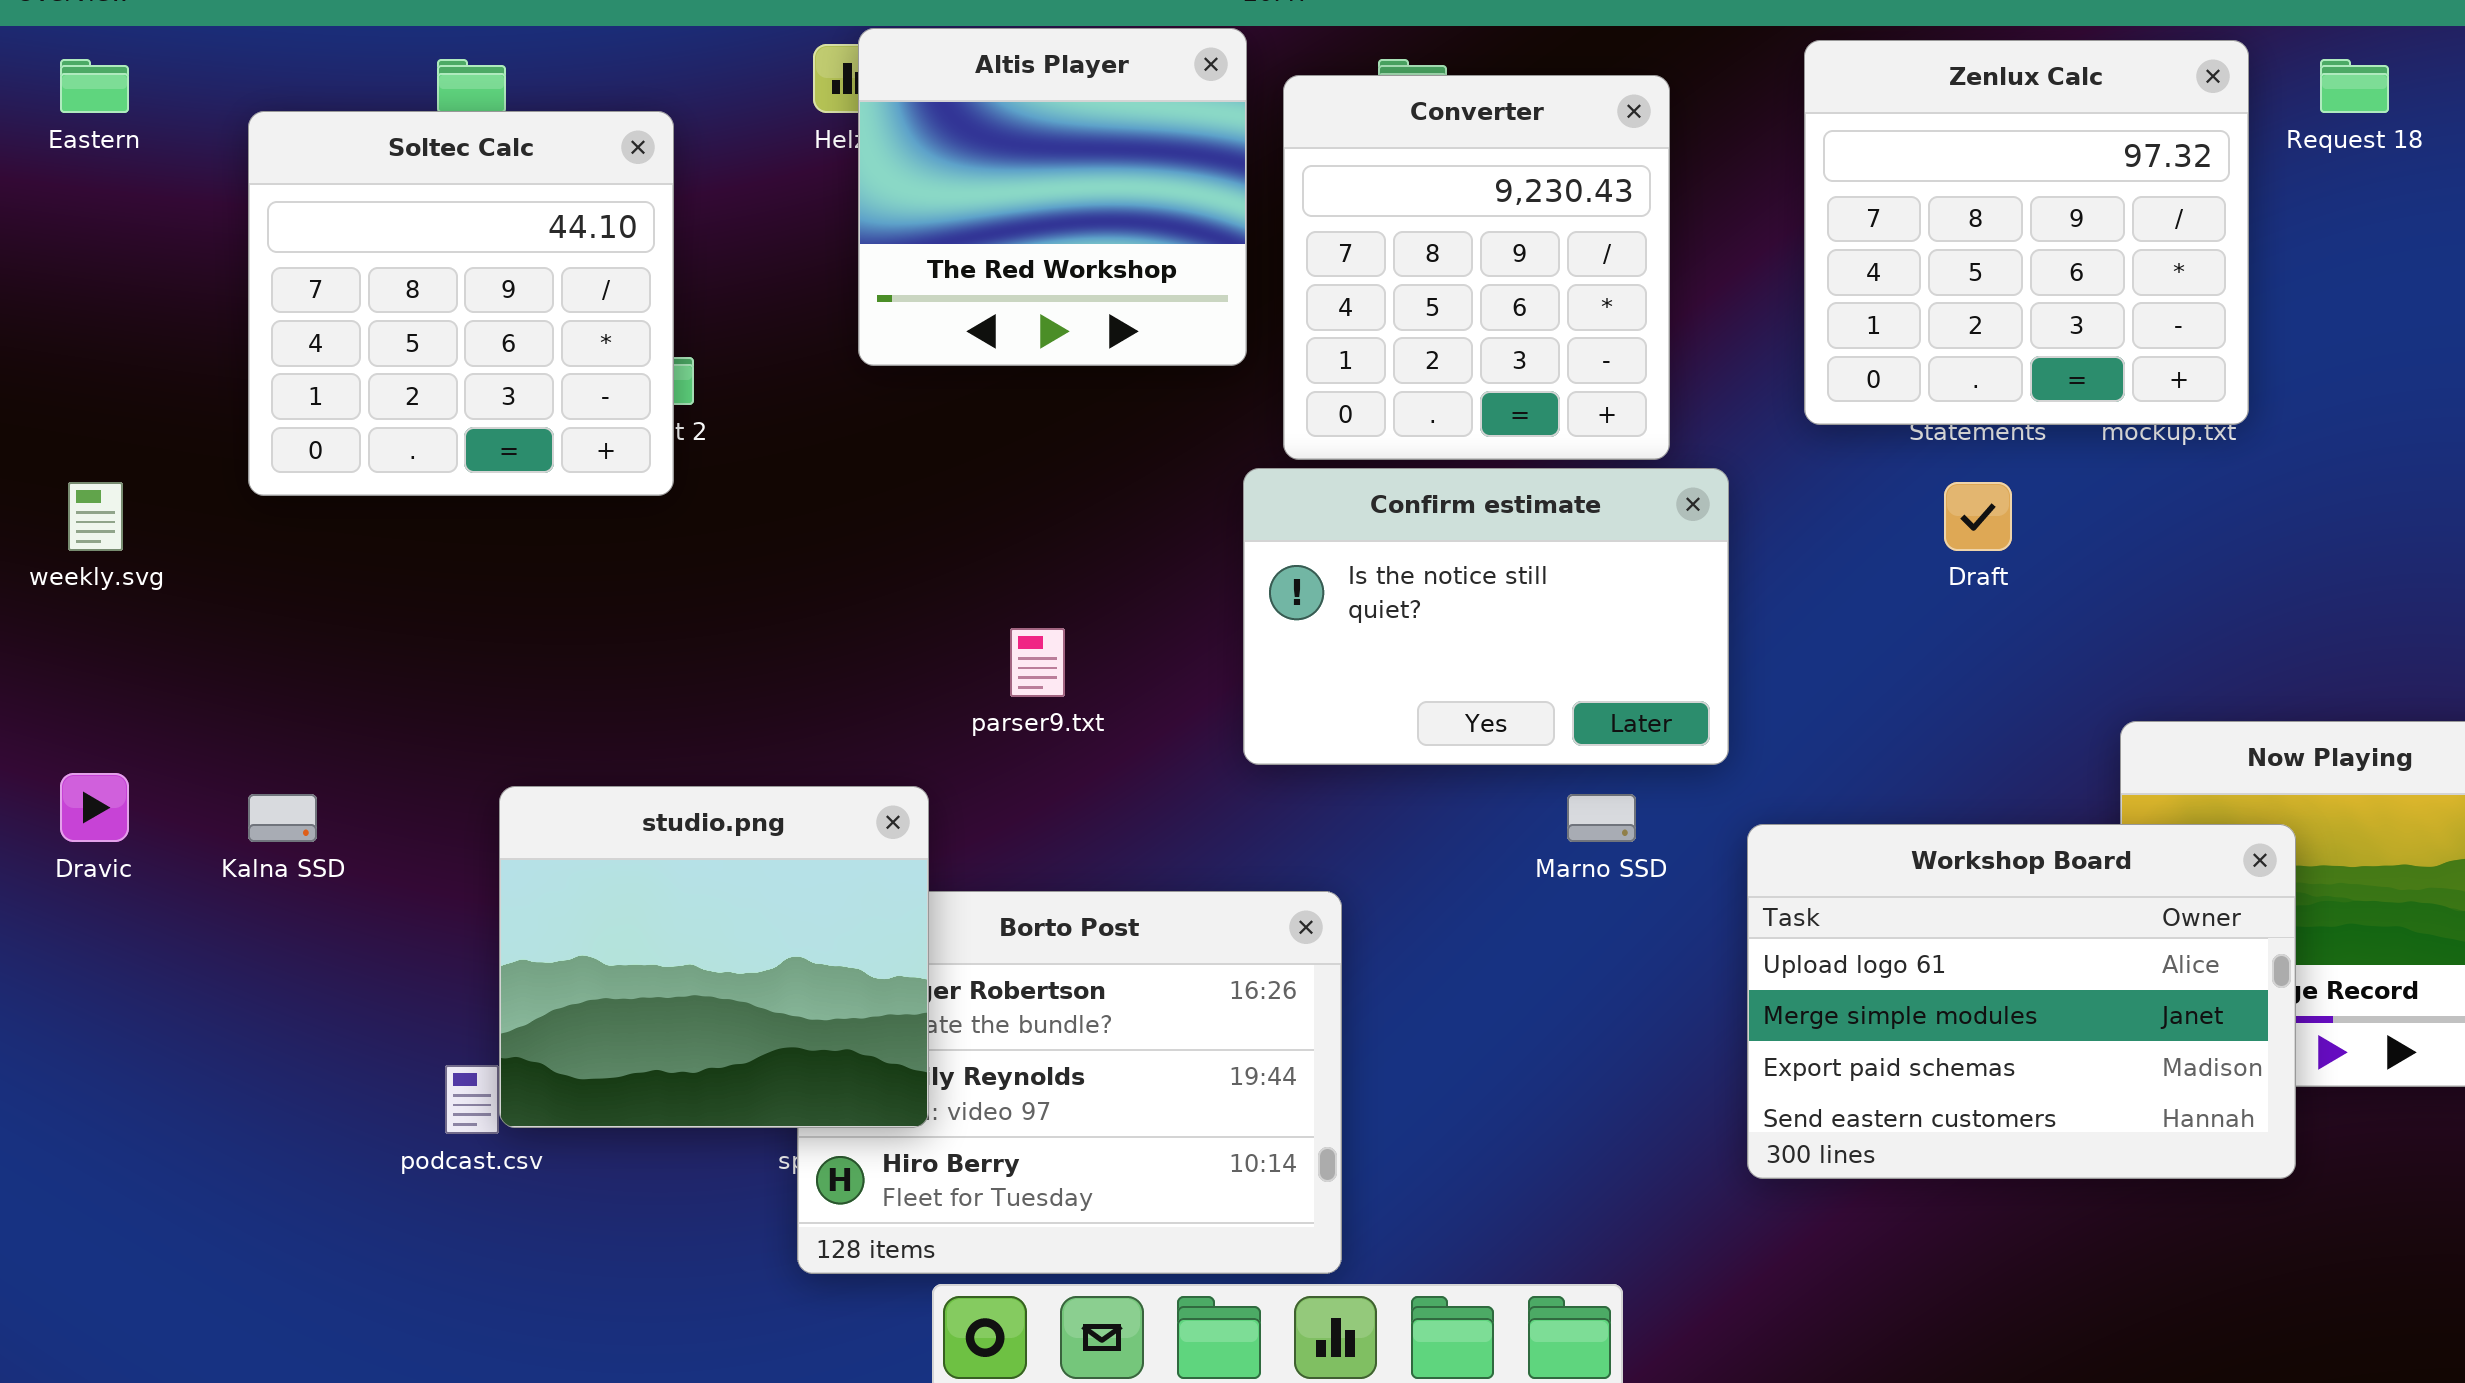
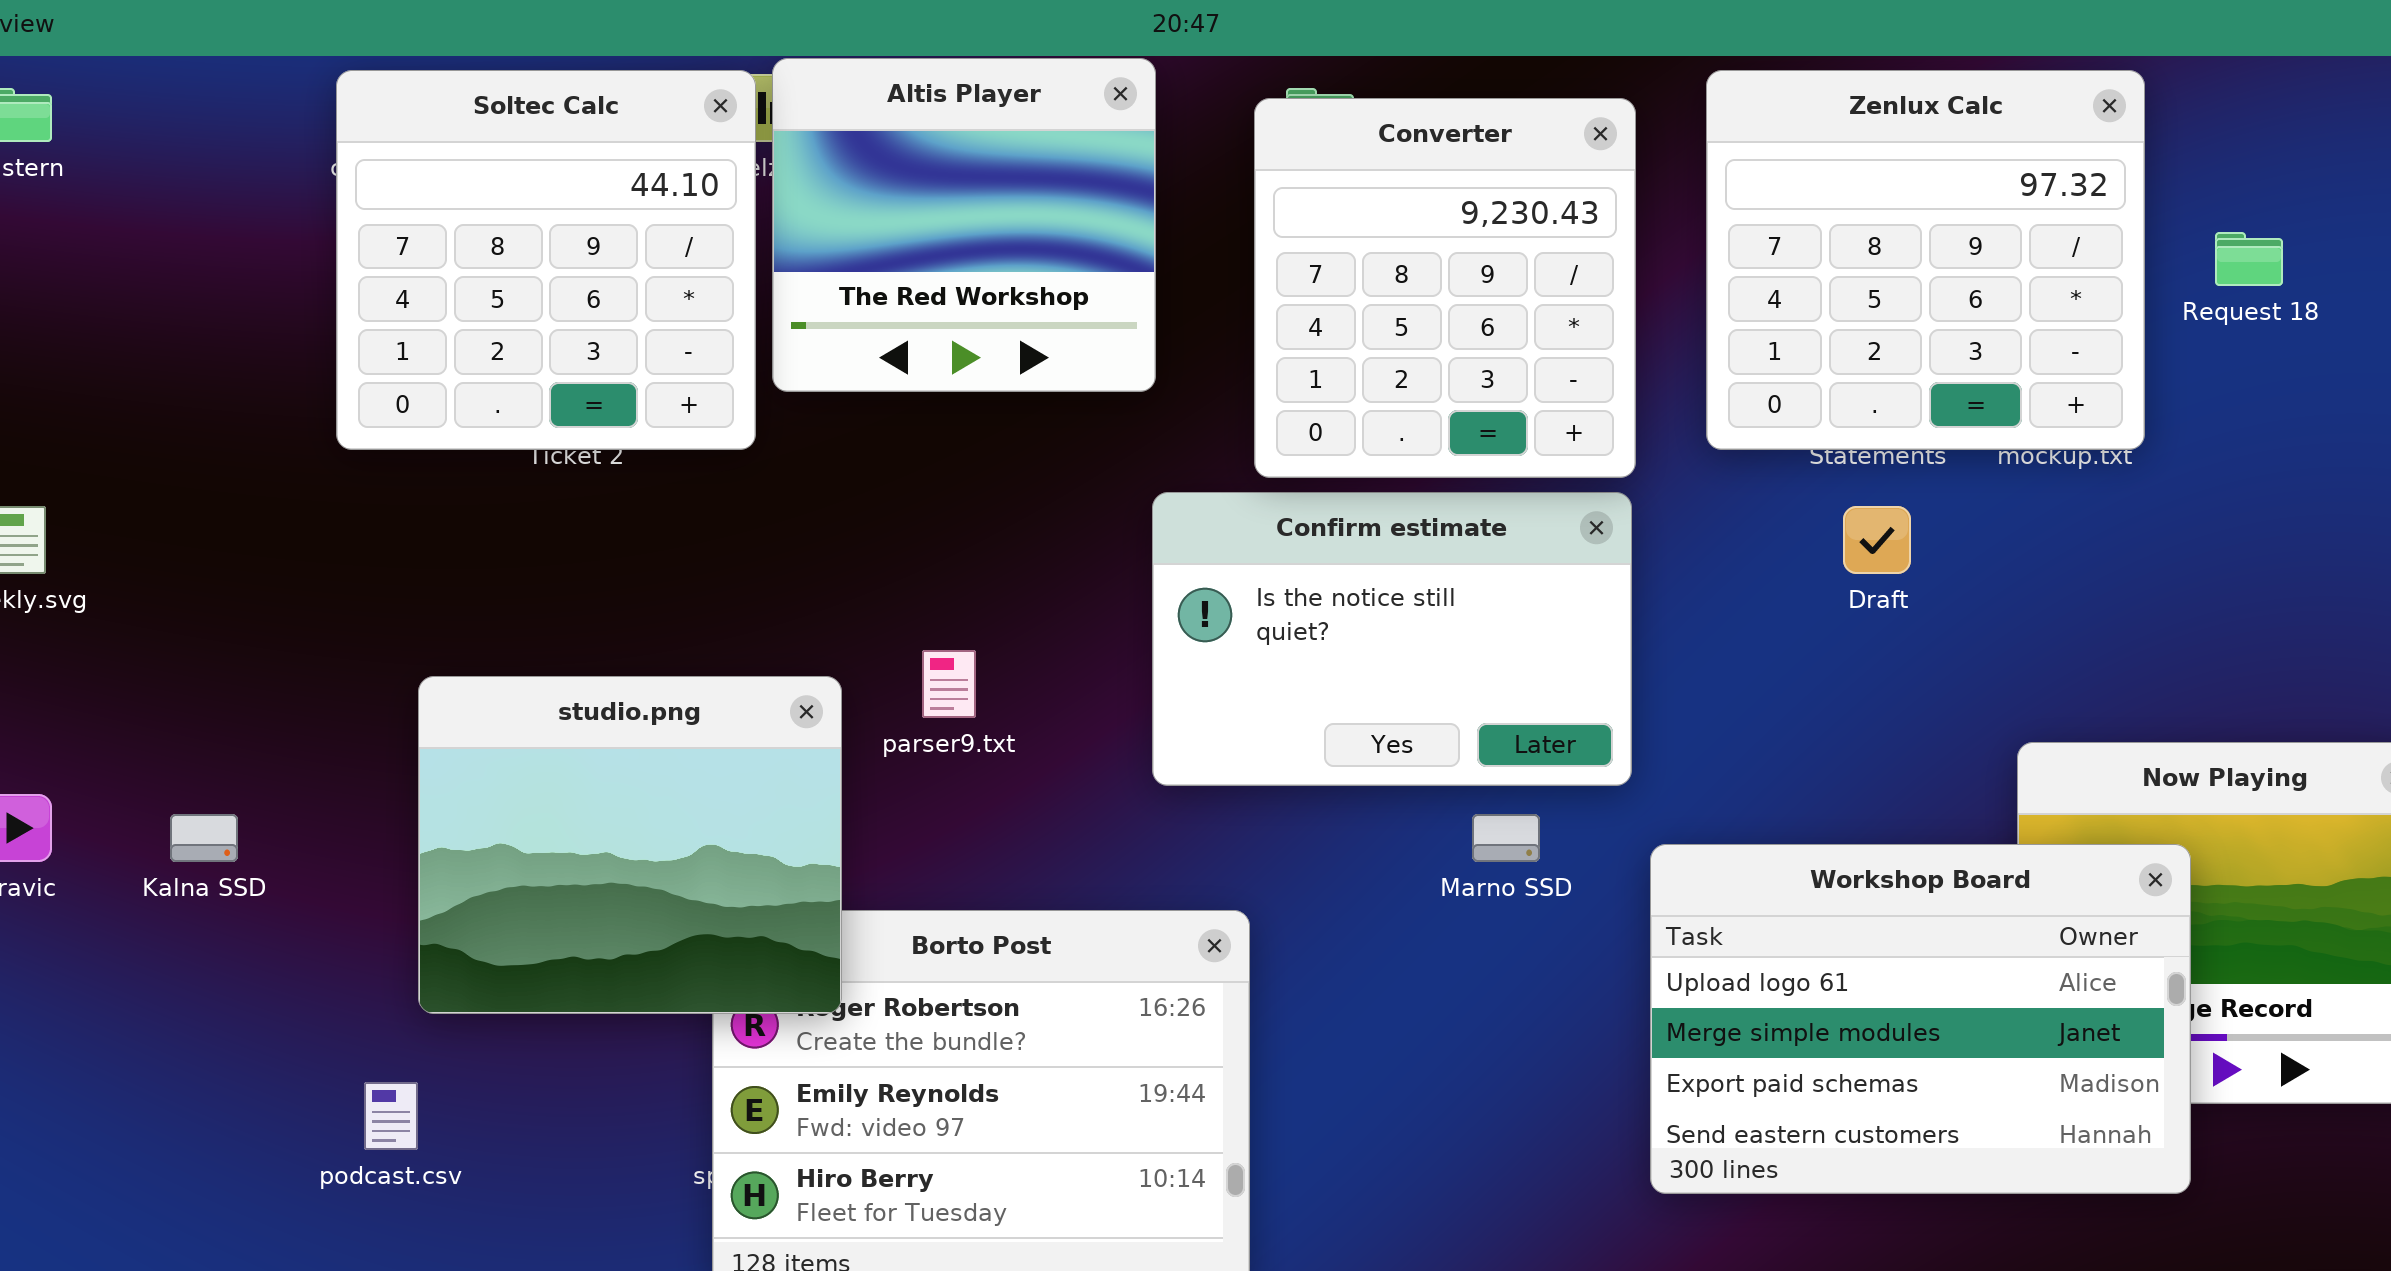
Request 18: [2320,59,2389,113] -> [2215,232,2283,286], moved
Converter: [1283,75,1670,460] -> [1254,98,1636,478], moved
Soltec Calc: [248,111,674,496] -> [336,70,756,450], moved
studio.png: [499,786,929,1128] -> [418,676,842,1014], moved

